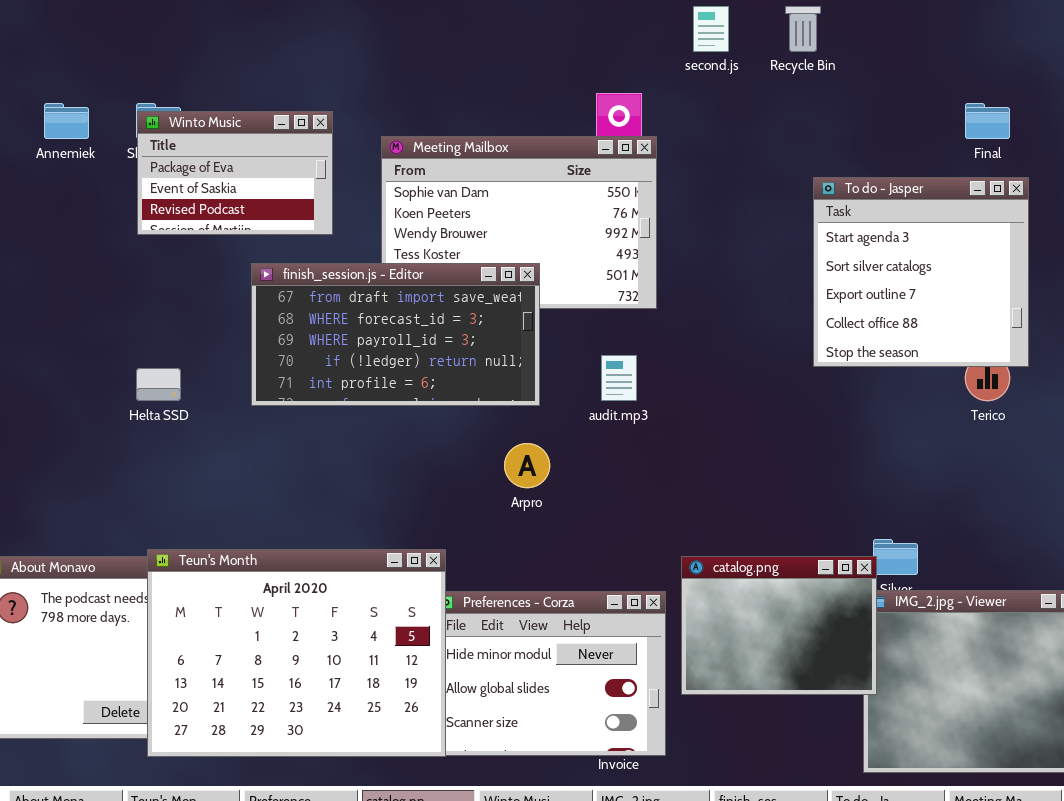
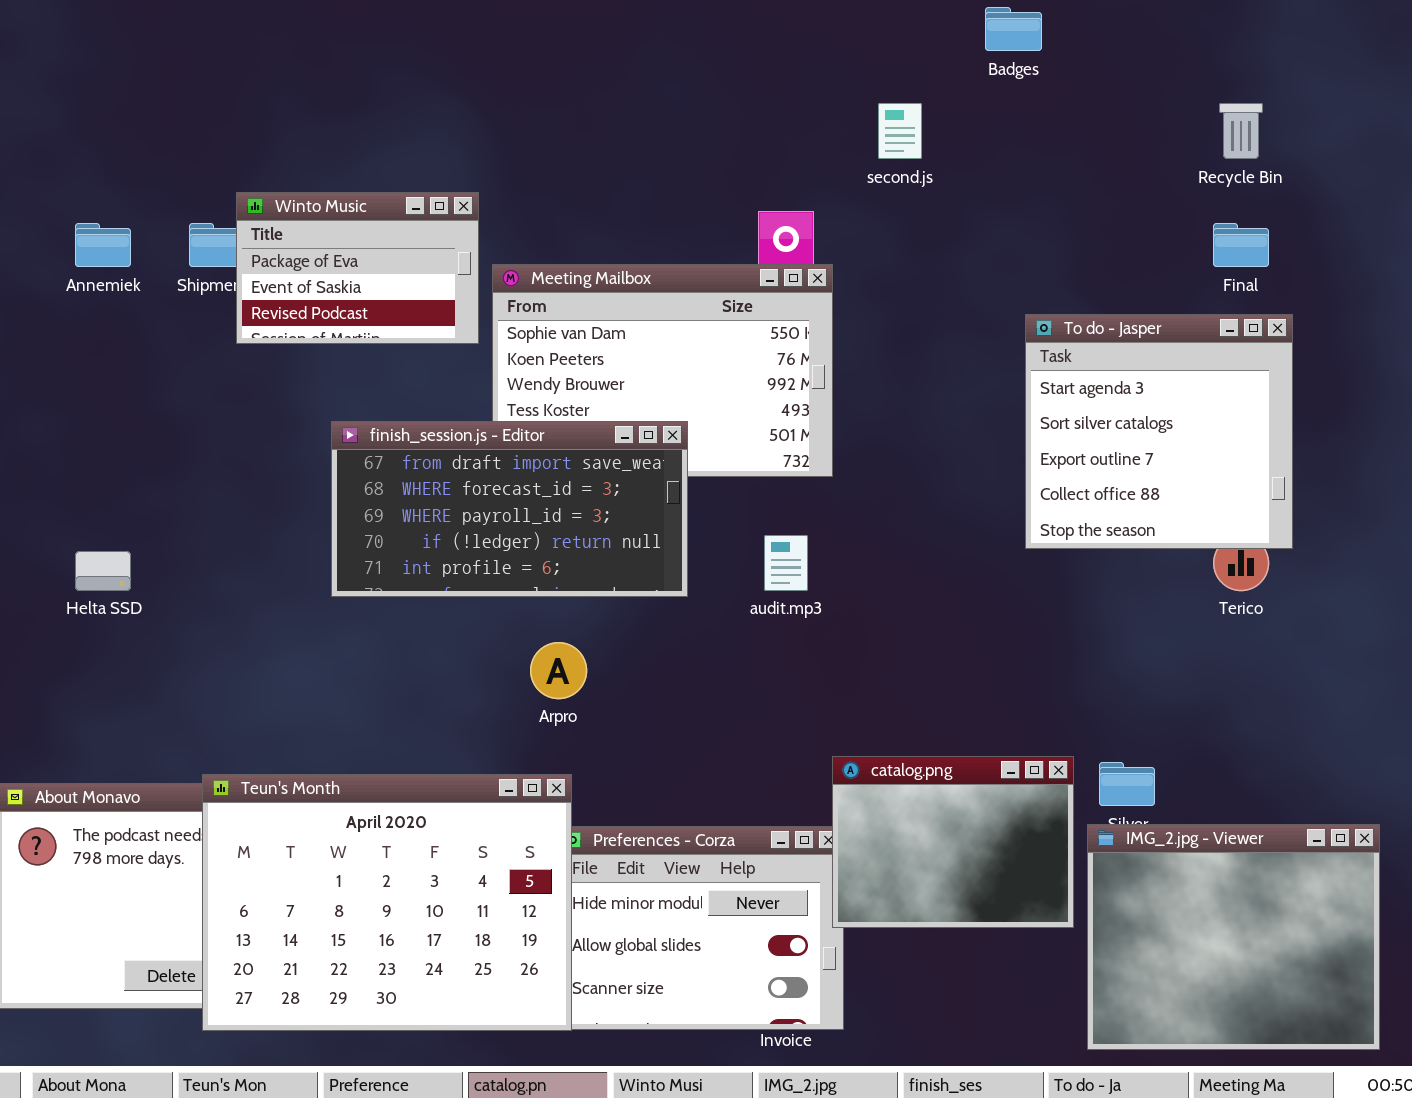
Recycle Bin: [785,6,821,52] -> [1219,103,1263,159], moved
Winto Music: [137,111,333,235] -> [236,192,479,344], moved
Helta SSD: [136,368,181,401] -> [75,551,131,591], moved
Arpro: [504,443,550,488] -> [530,642,587,699], moved
catalog.png: [681,556,877,695] -> [832,756,1074,928], moved

